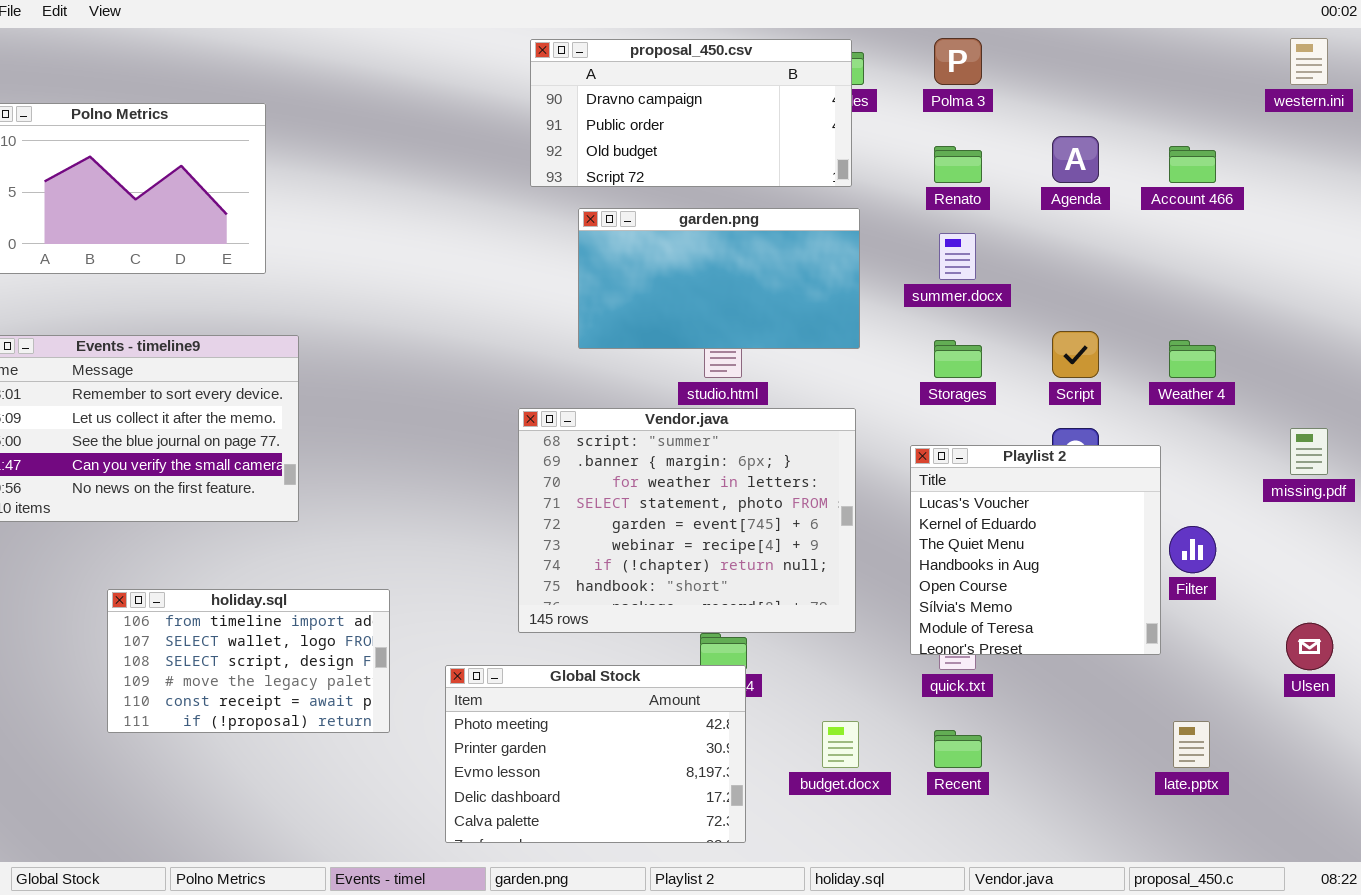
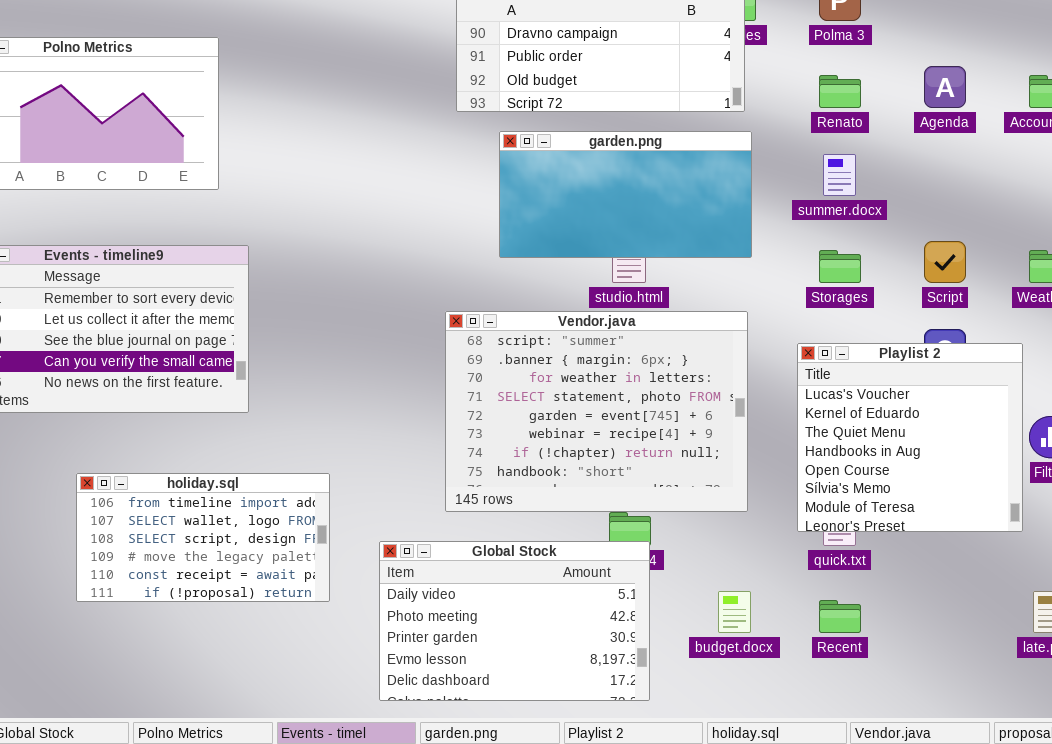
Global Stock: [445,665,746,843] -> [379,541,650,701], scrolled up 1 row

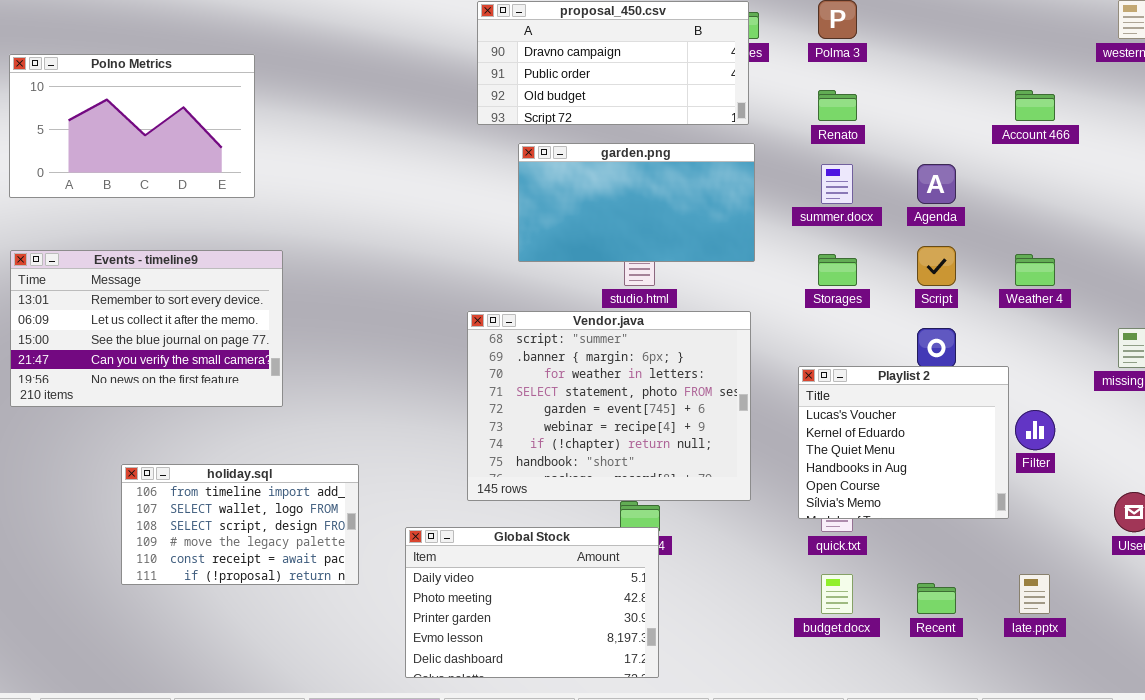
Agenda: [924,66,966,108] -> [917,164,956,204], moved
Playlist 2: [797,343,1023,532] -> [798,366,1009,519], resized
budget.docx: [718,591,751,633] -> [821,574,853,614], moved
Recent: [819,600,861,633] -> [917,583,956,614], moved

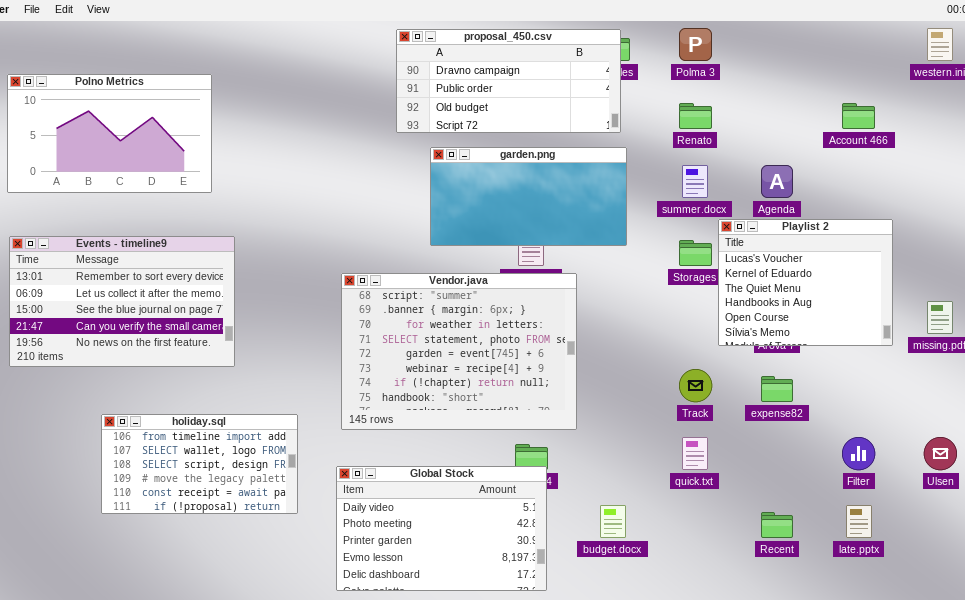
Vendor.java: [467,311,751,501] -> [341,273,577,430], moved
Playlist 2: [798,366,1009,519] -> [718,219,893,346], moved
Filter: [1015,410,1055,450] -> [842,437,875,470], moved
budget.docx: [821,574,853,614] -> [600,505,626,538], moved

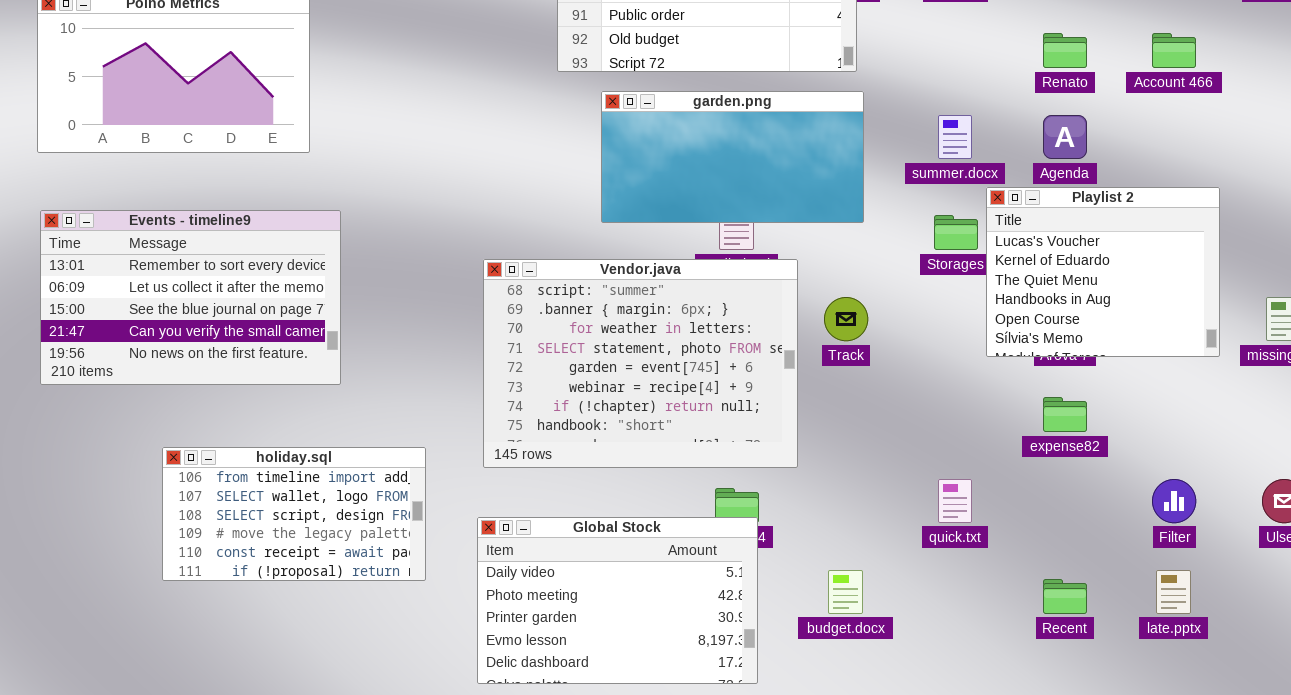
Renato: [679,103,712,129] -> [1043,33,1087,68], moved
Track: [679,369,712,402] -> [824,297,868,341], moved

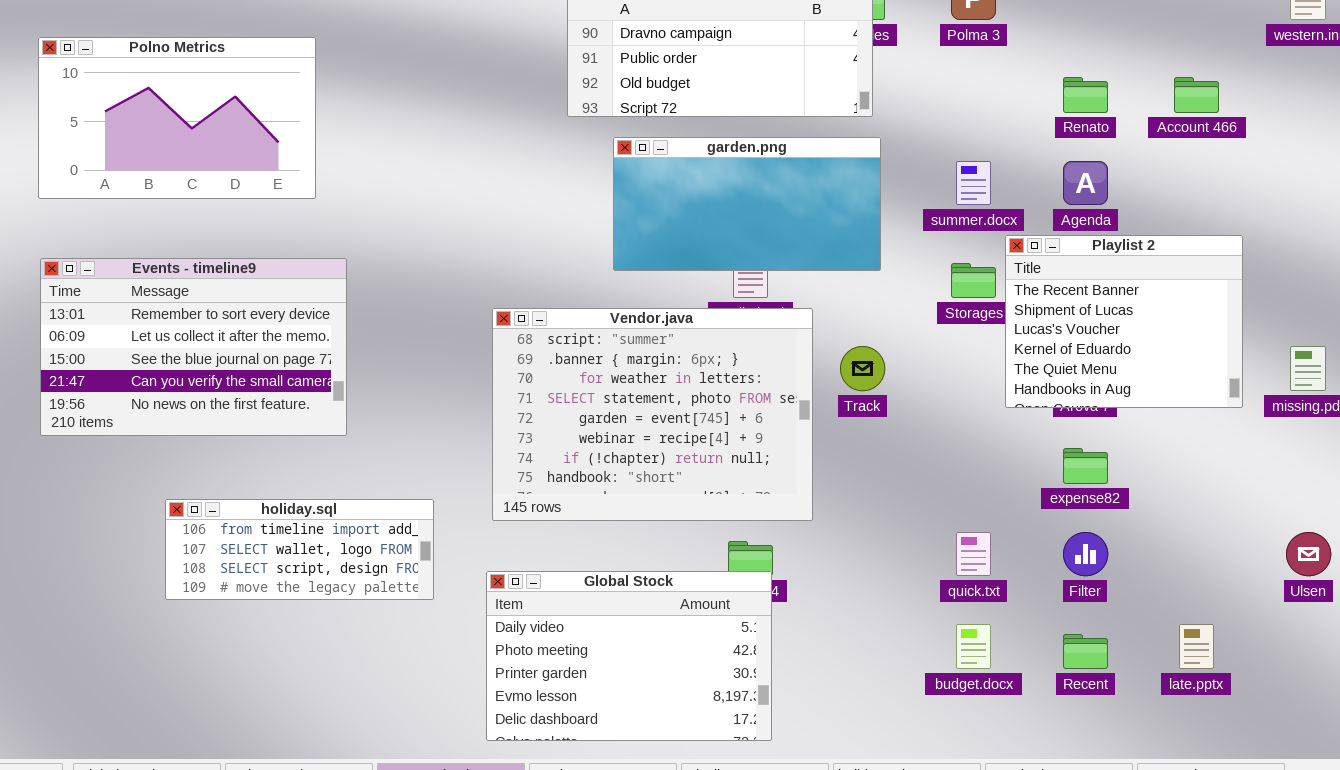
Playlist 2: [986,187,1220,357] -> [1005,235,1243,408], scrolled up 2 rows
holiday.sql: [162,447,426,581] -> [165,499,434,600], resized
Filter: [1152,479,1196,523] -> [1063,532,1108,576], moved
budget.docx: [828,570,863,614] -> [956,624,991,669], moved

